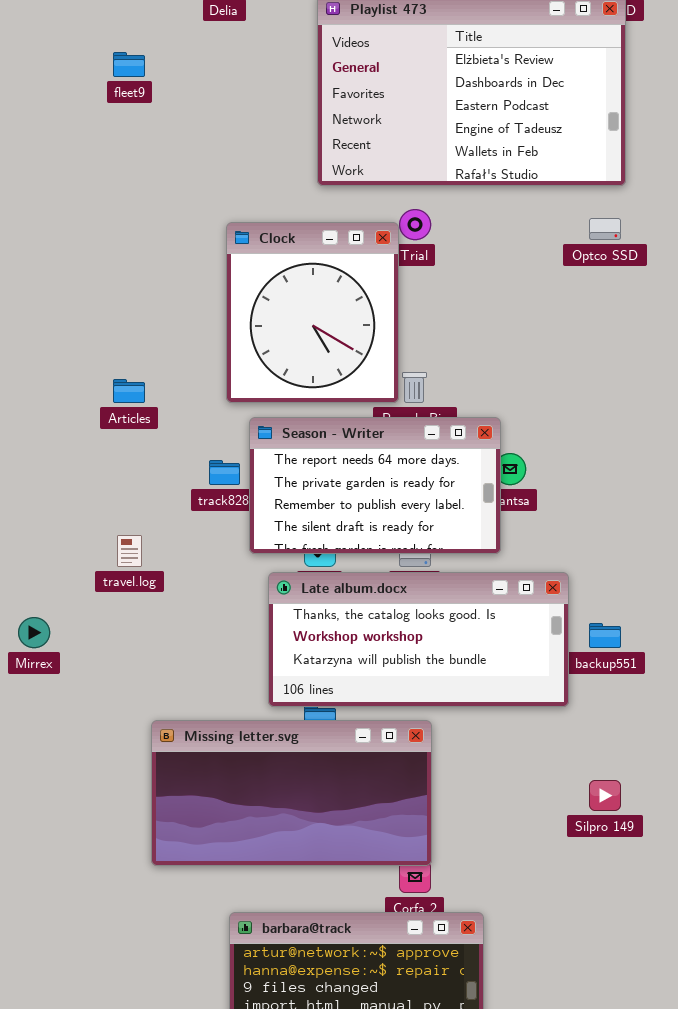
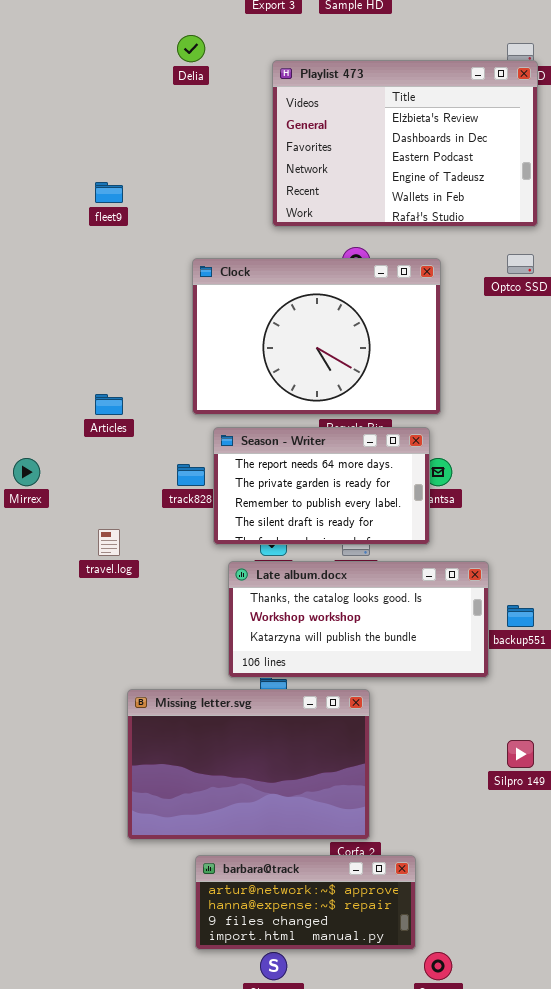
fleet9: [113,52,145,77] -> [95,182,123,203], moved
Clock: [226,222,399,403] -> [192,258,441,415], resized
Mirrex: [18,617,50,648] -> [13,458,40,486], moved
Missing letter.svg: [151,720,432,866] -> [127,689,370,840], resized

